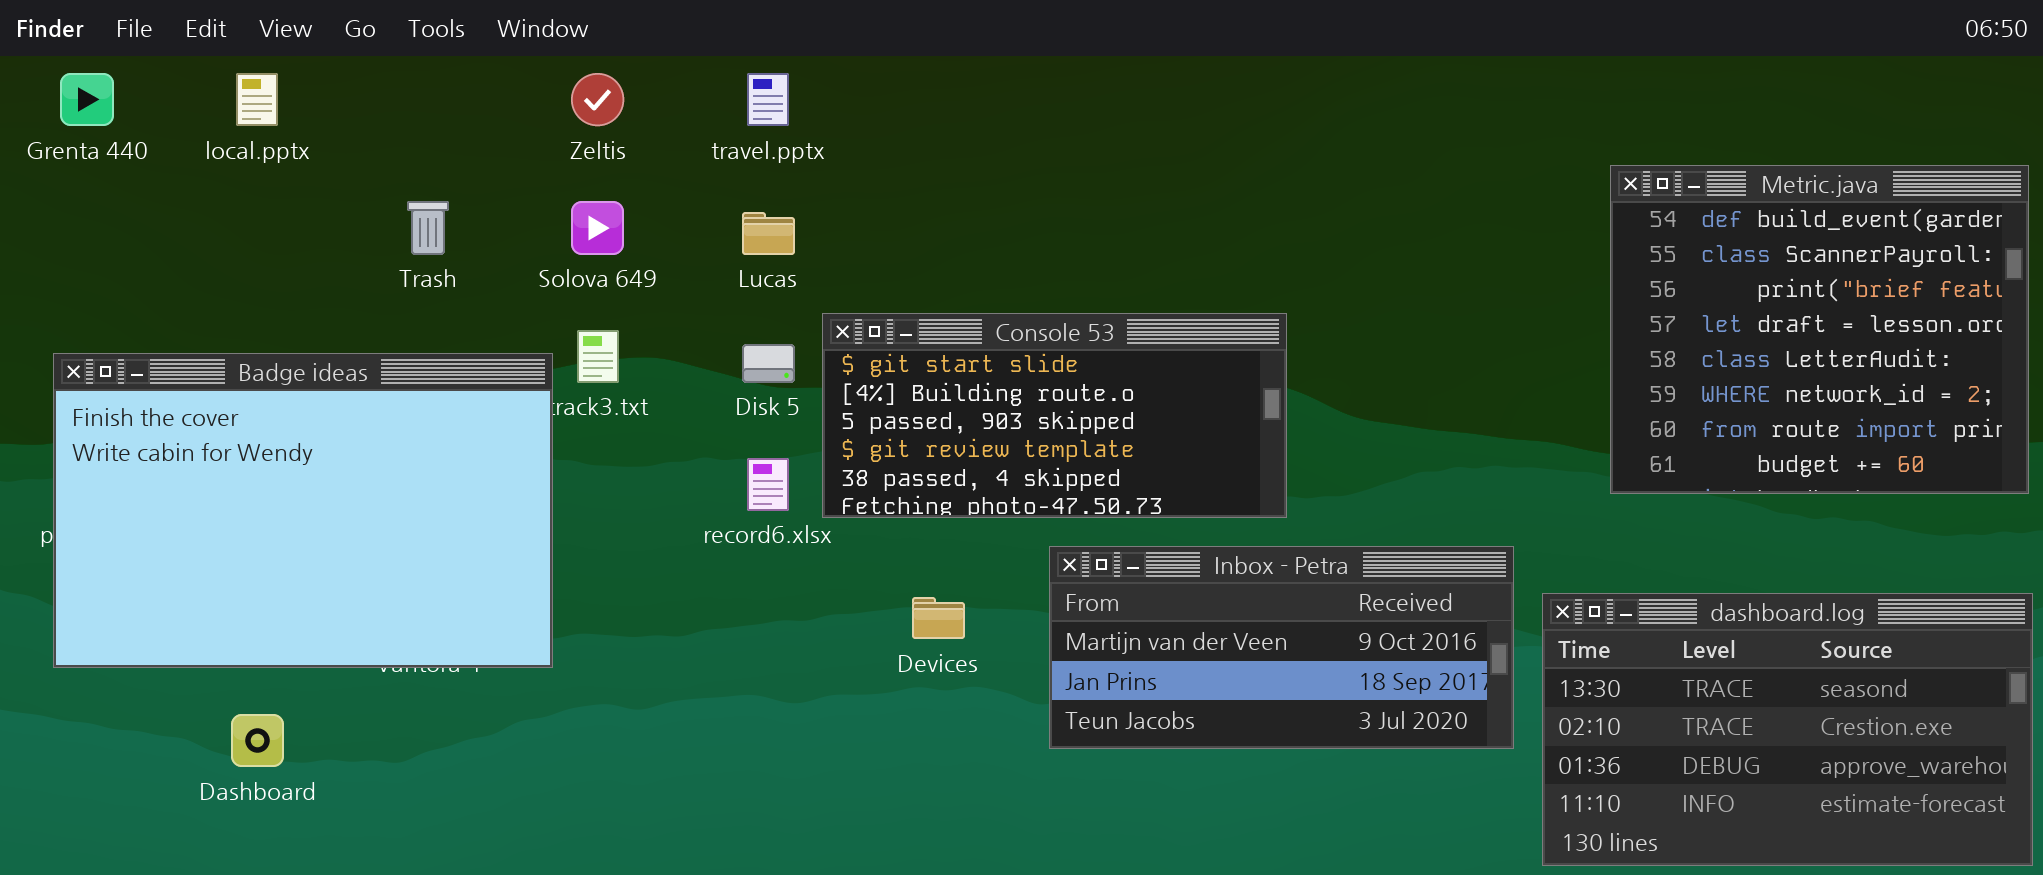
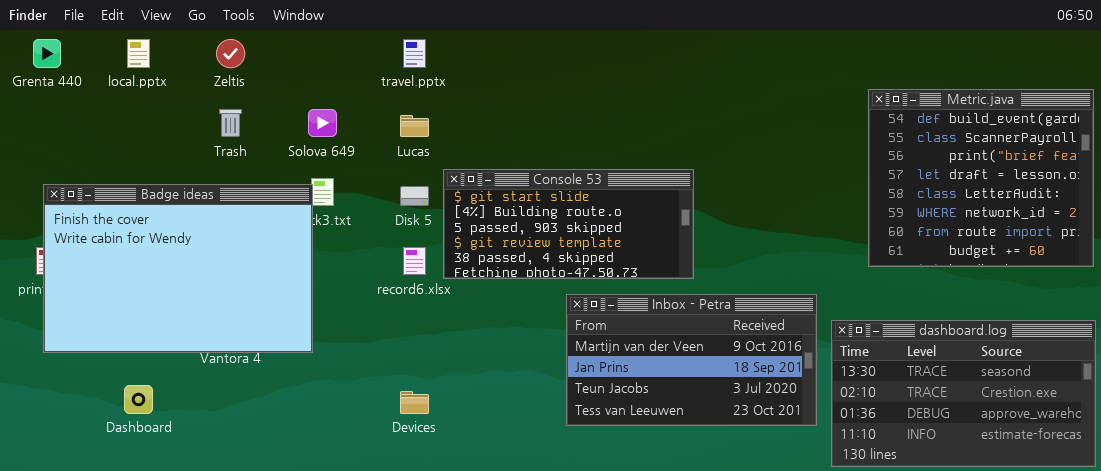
Zeltis: [571,73,624,126] -> [216,39,245,68], moved
Badge ideas: [53,353,553,668] -> [43,184,313,353], moved
Inbox - Petra: [1049,546,1514,749] -> [566,294,817,426], resized
Devices: [912,597,965,639] -> [400,391,429,414], moved

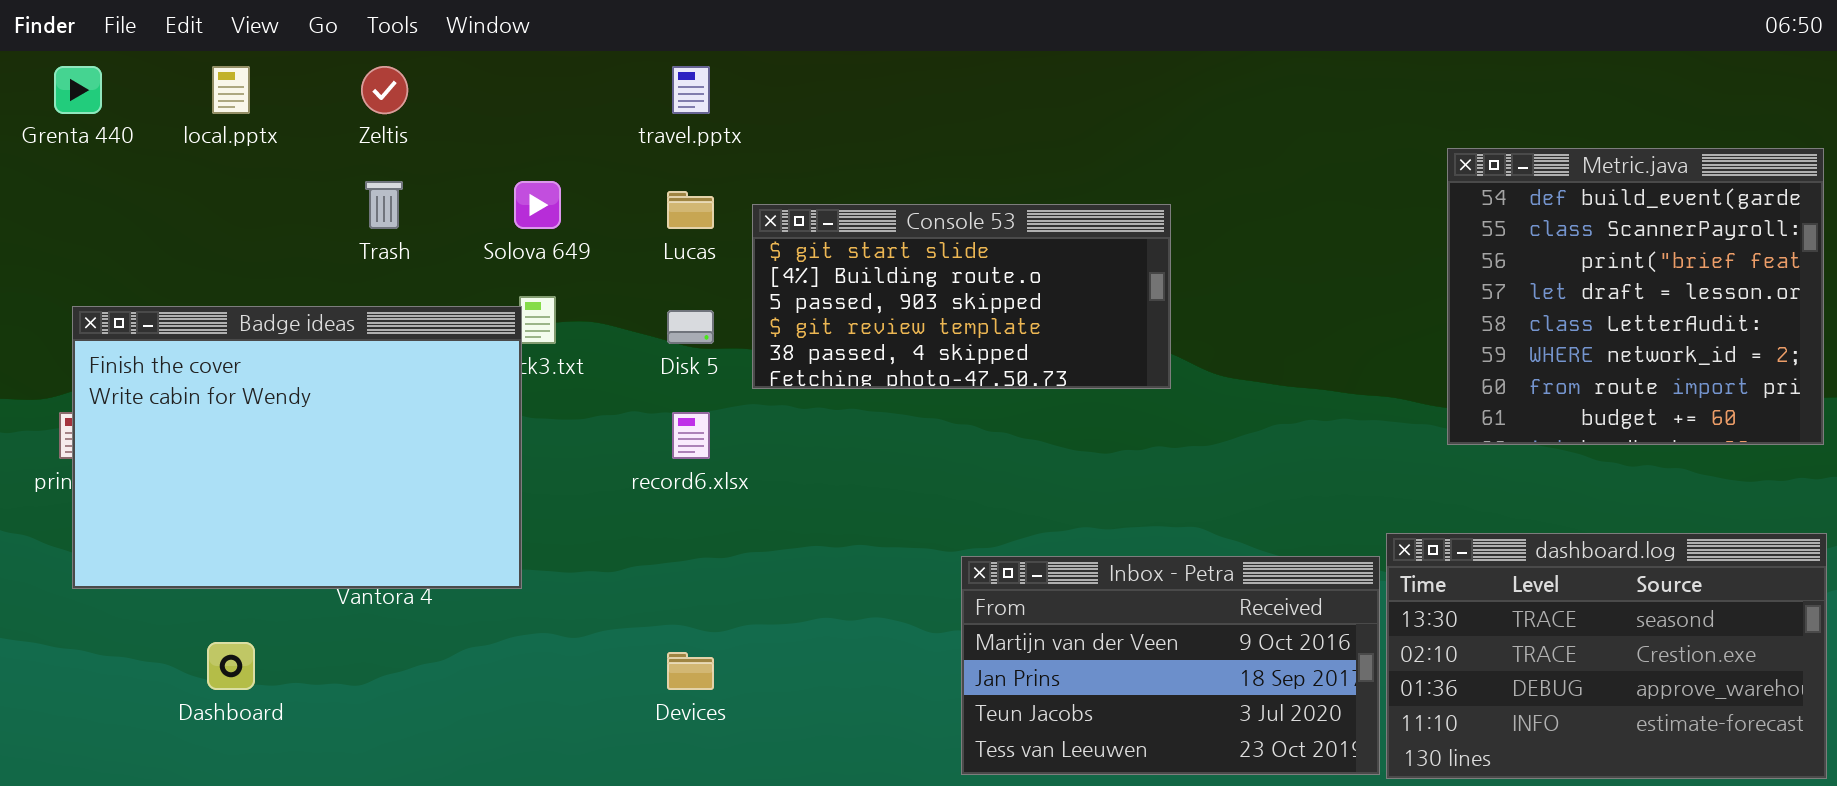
Console 53: [443,169,694,279] -> [752,204,1171,389], moved
Inbox - Petra: [566,294,817,426] -> [961,556,1380,775], moved

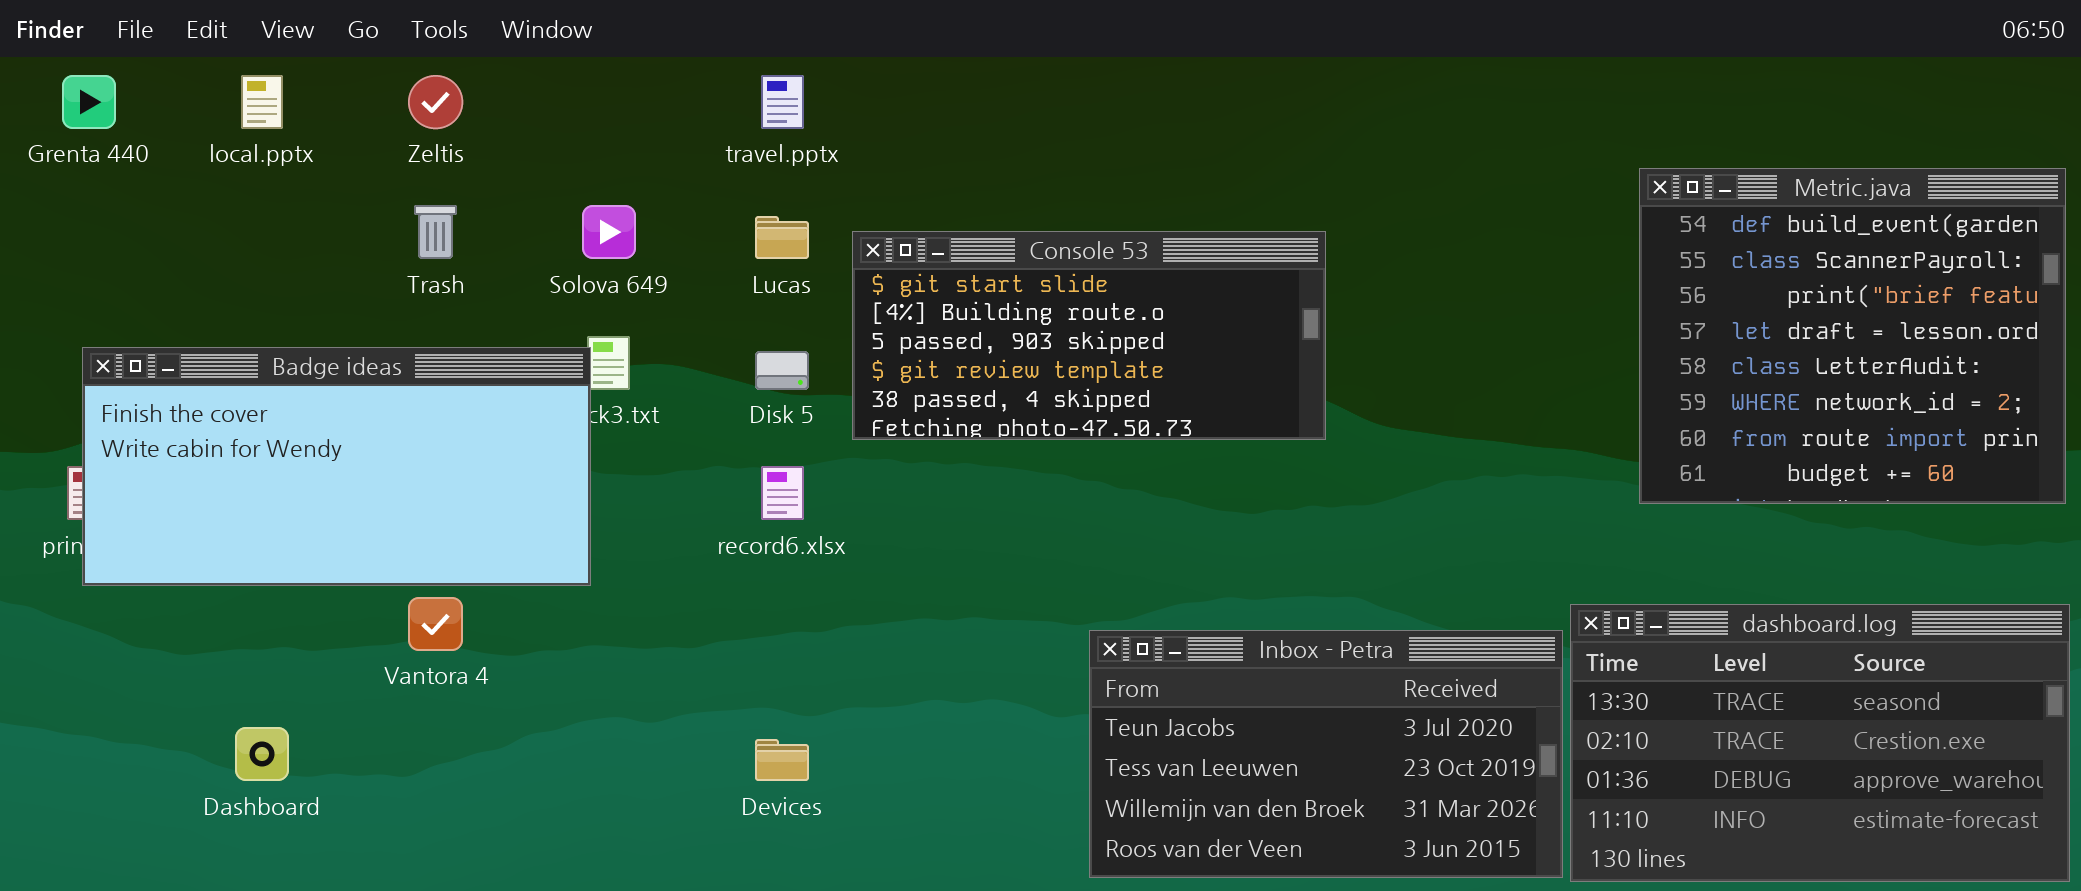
Badge ideas: [72,306,522,589] -> [82,347,591,586], resized
Inbox - Petra: [961,556,1380,775] -> [1089,630,1563,878], scrolled down 2 rows

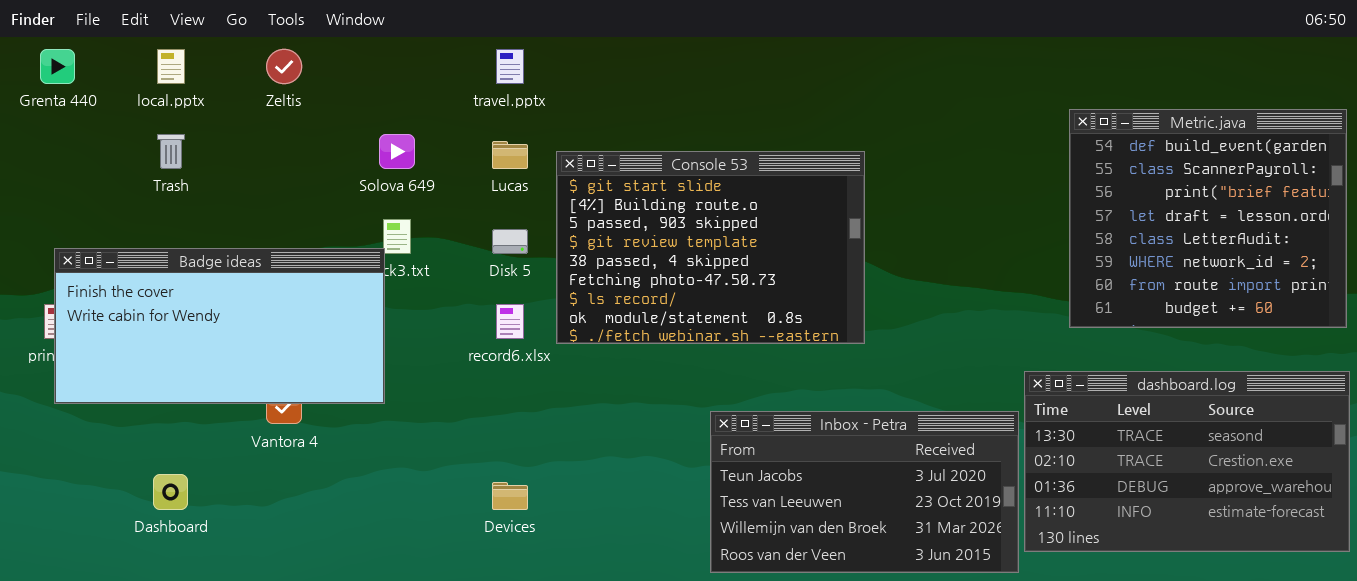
Trash: [414,205,457,259] -> [157,134,185,169], moved
Console 53: [852,231,1326,440] -> [556,151,865,344], resized
Badge ideas: [82,347,591,586] -> [54,248,385,404], moved
dashboard.log: [1570,604,2070,882] -> [1024,371,1350,552], moved

